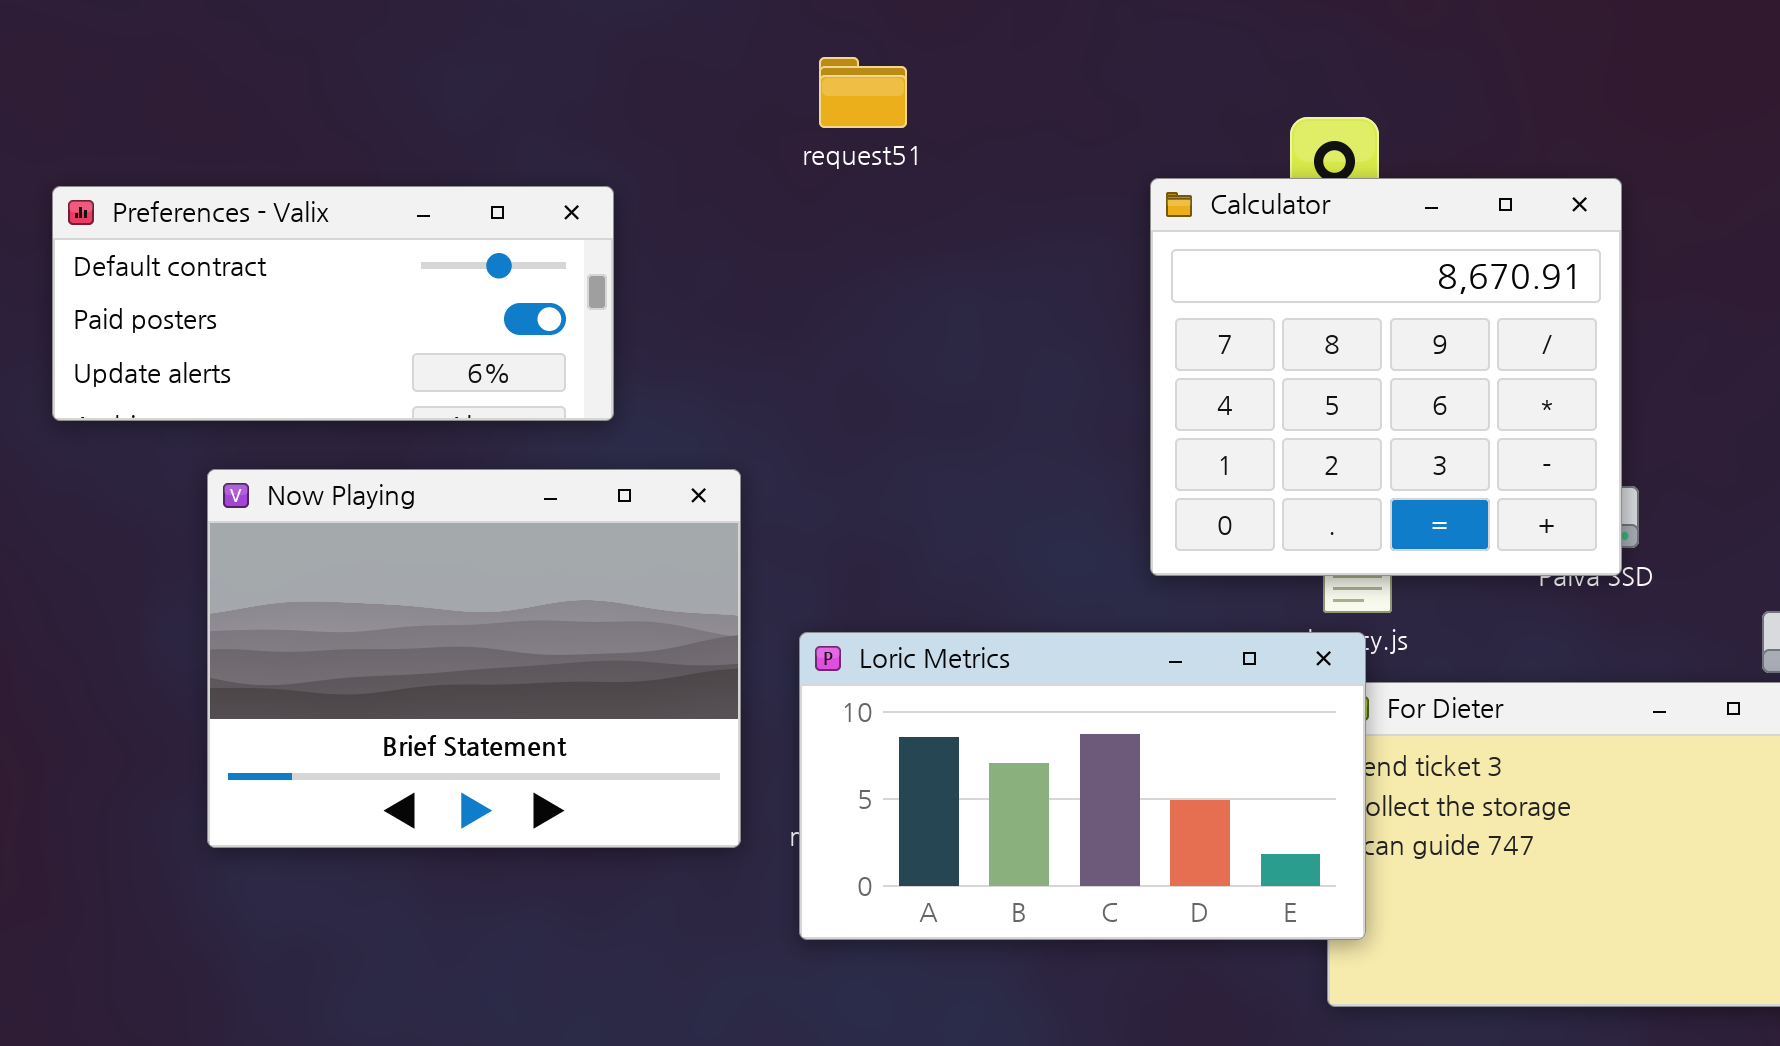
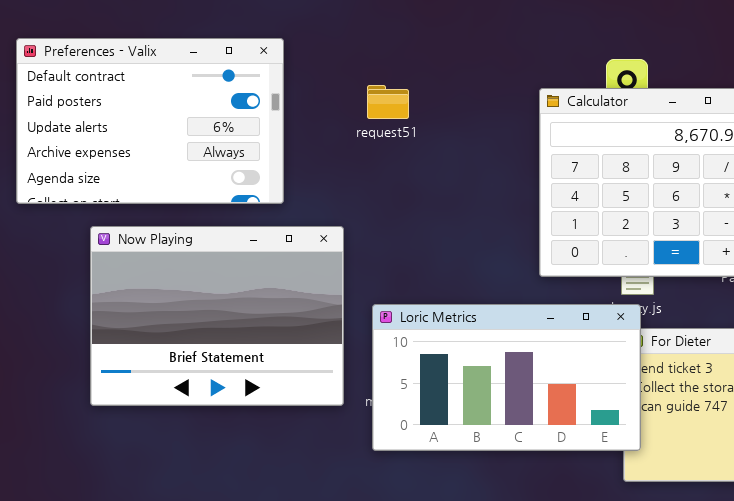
request51: [819,57,907,128] -> [367,85,409,119], moved
Preferences - Valix: [52,186,614,421] -> [16,38,284,204], resized

